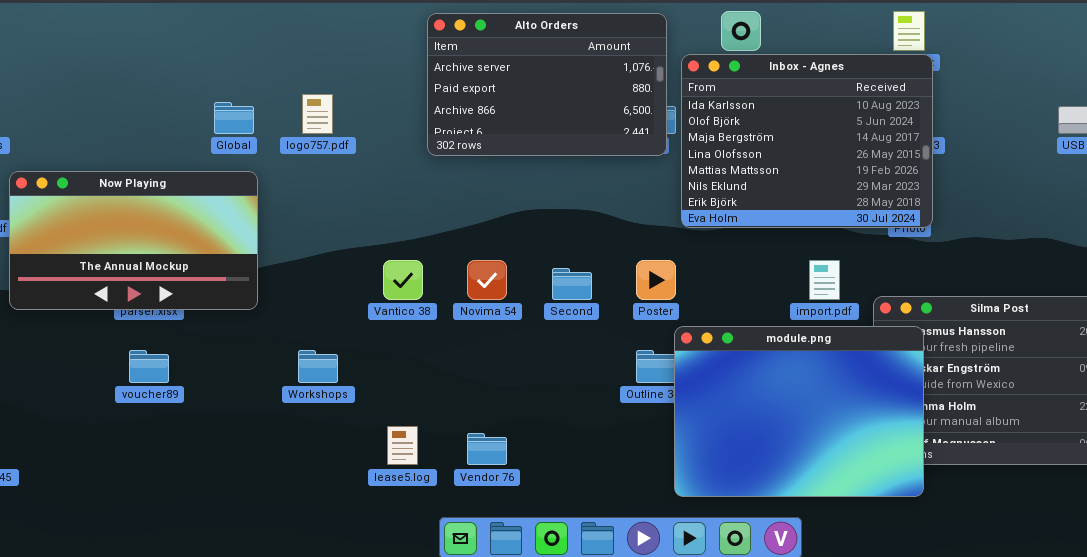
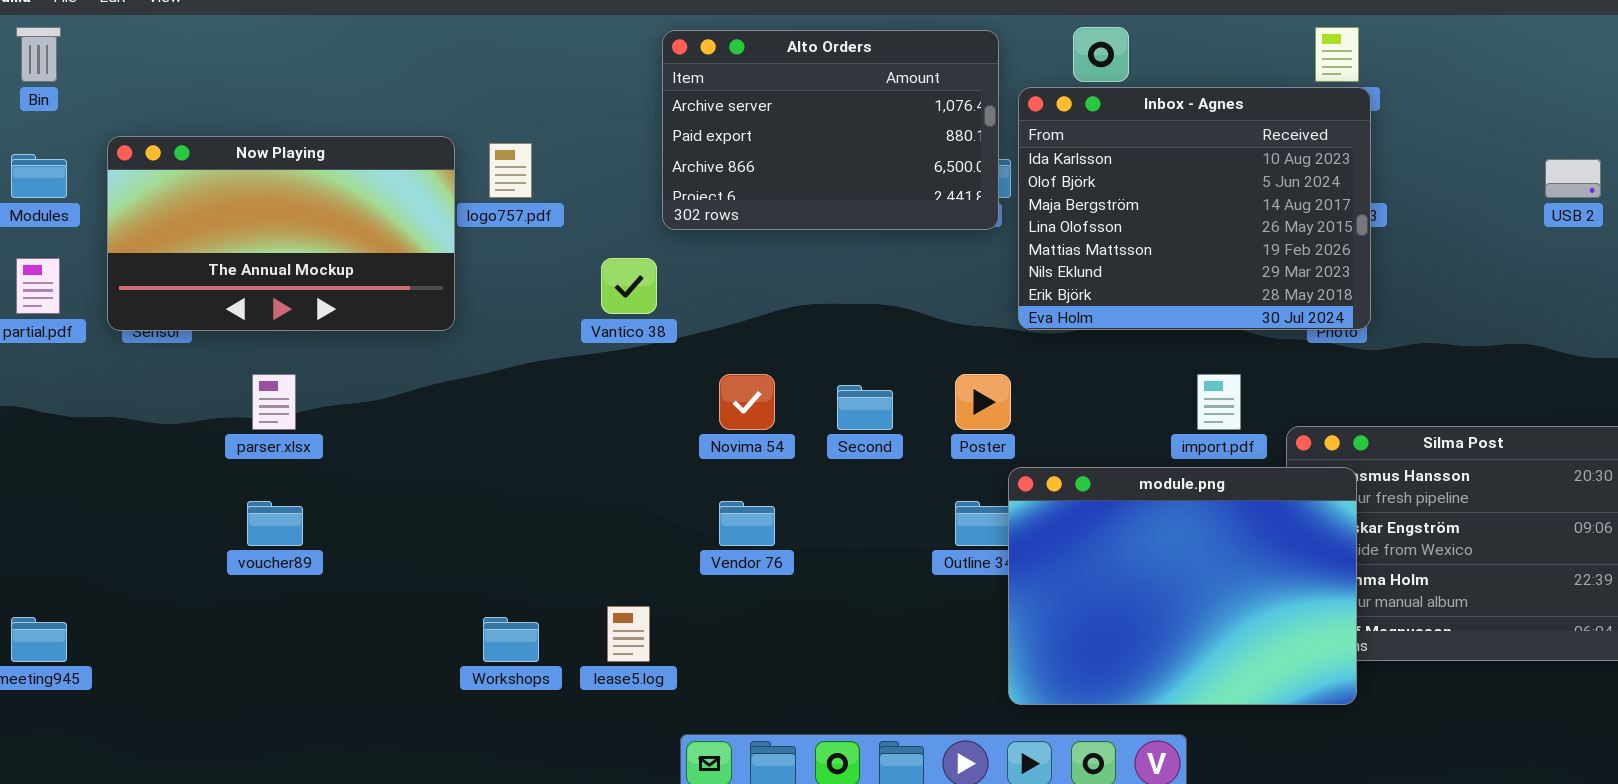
Now Playing: [9,171,258,310] -> [107,136,455,331], moved
Vantico 38: [383,260,423,300] -> [601,258,657,314], moved
Workshops: [298,350,338,383] -> [483,617,539,662], moved
Vendor 76: [467,433,507,465] -> [719,501,775,546], moved

